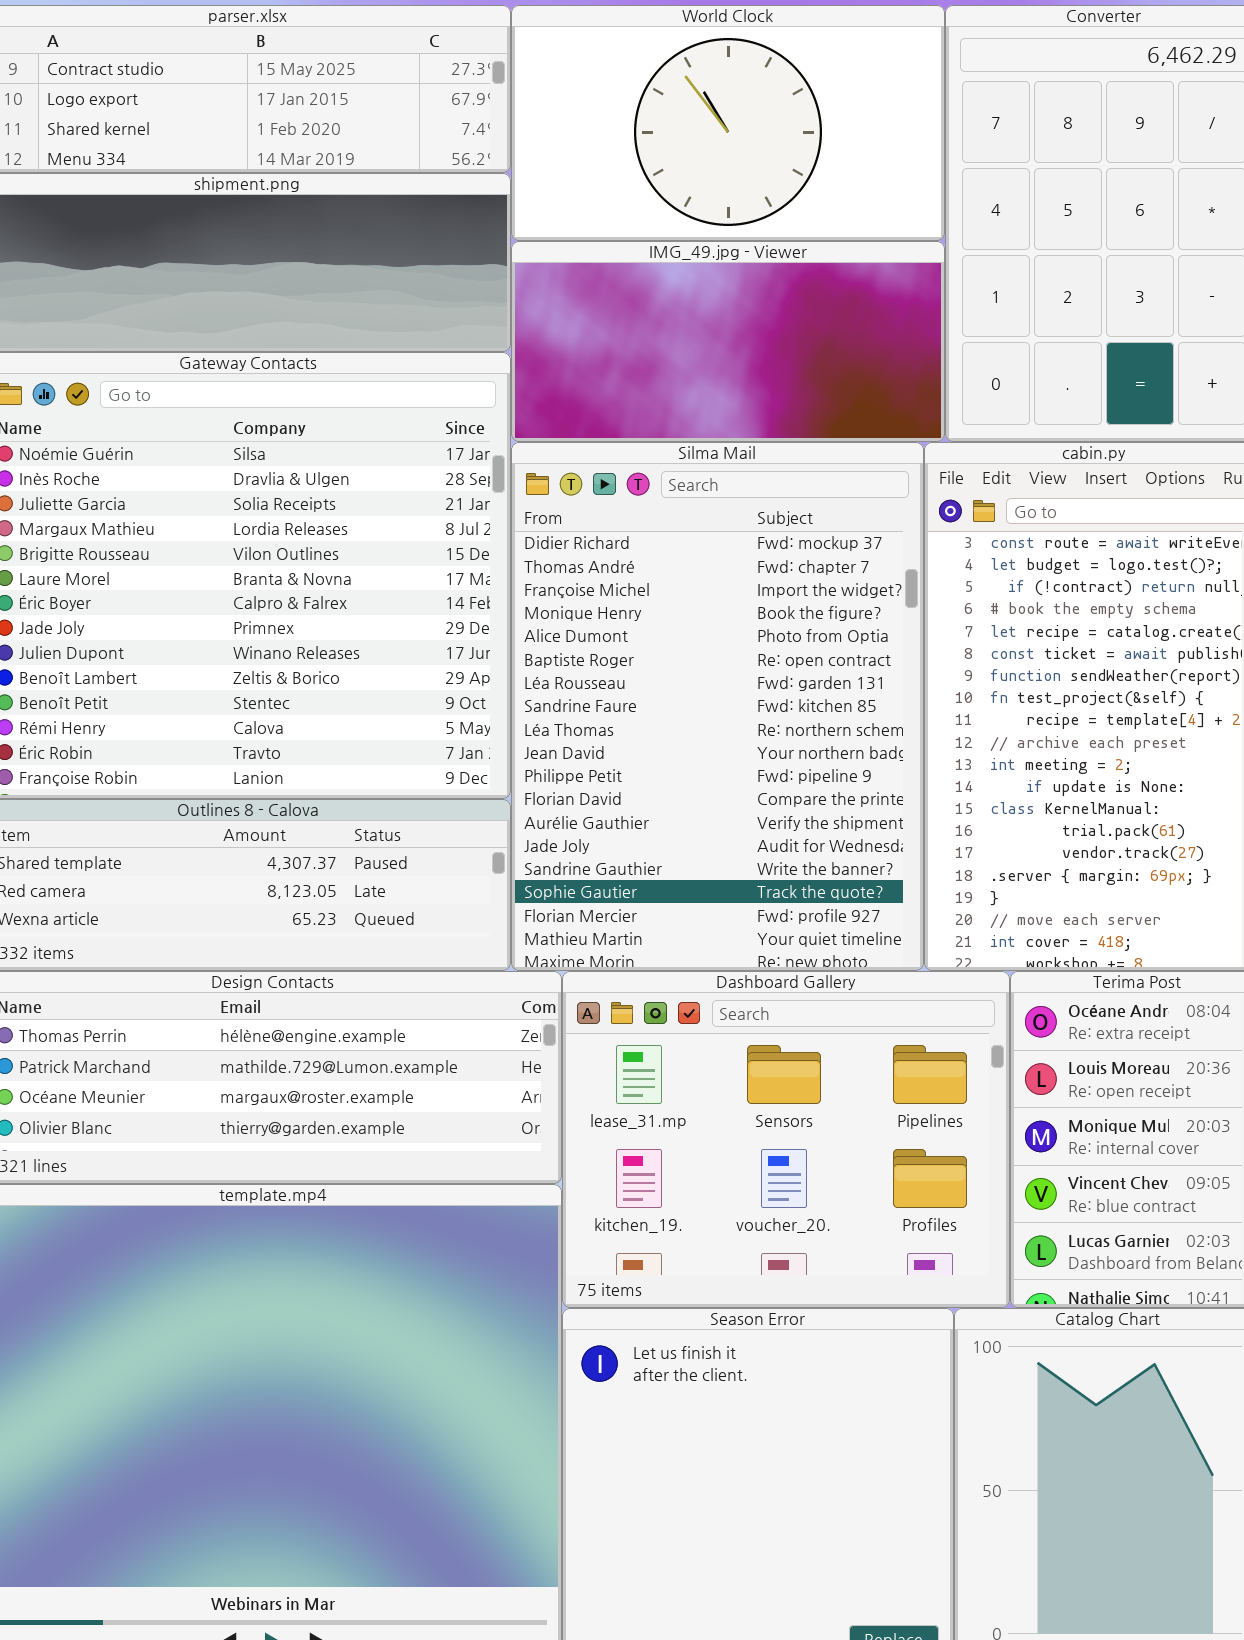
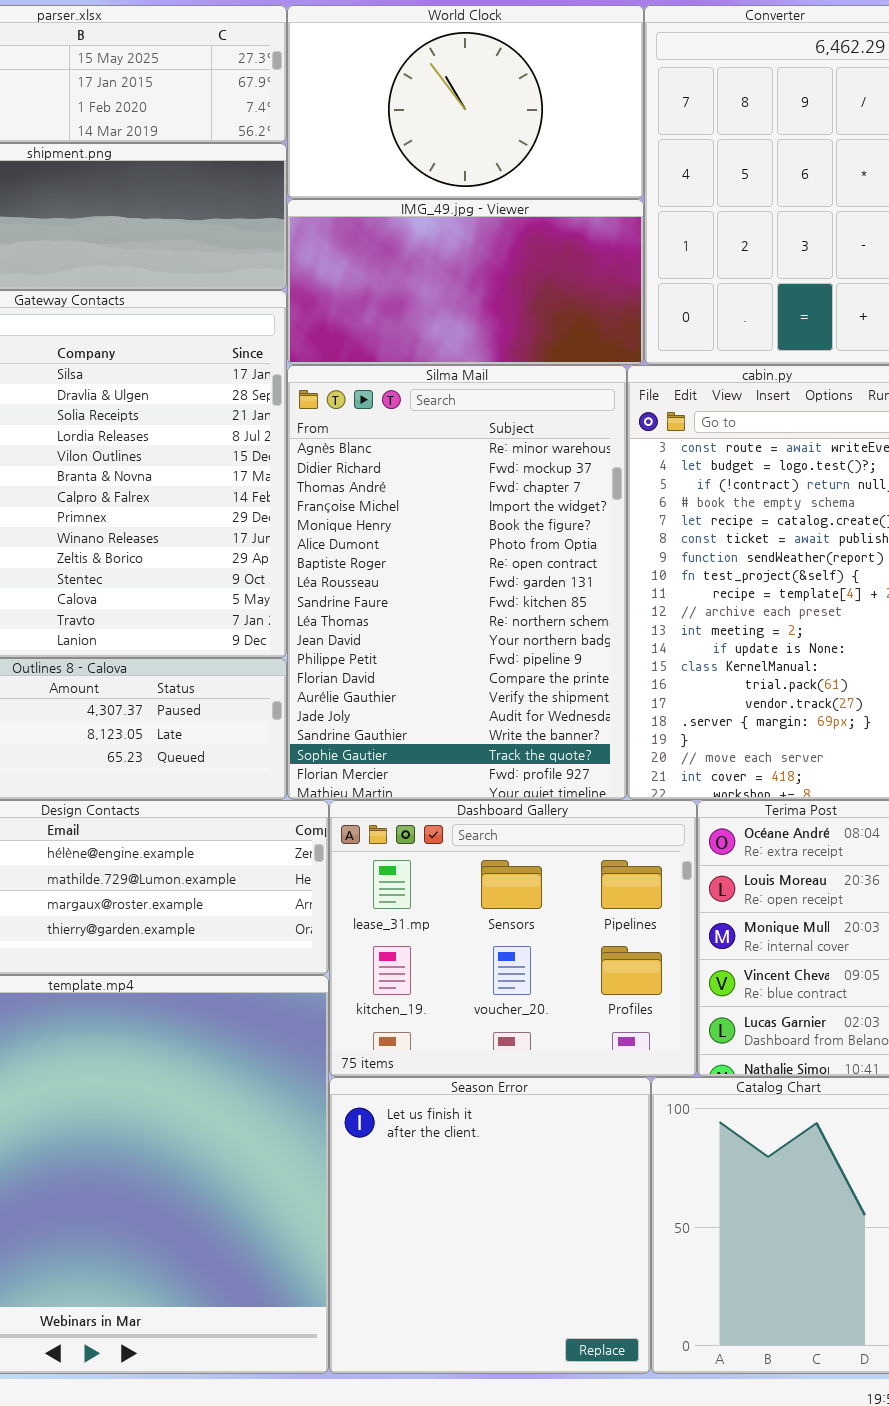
Silma Mail: [511,442,924,971] -> [287,365,627,800], scrolled up 1 row

